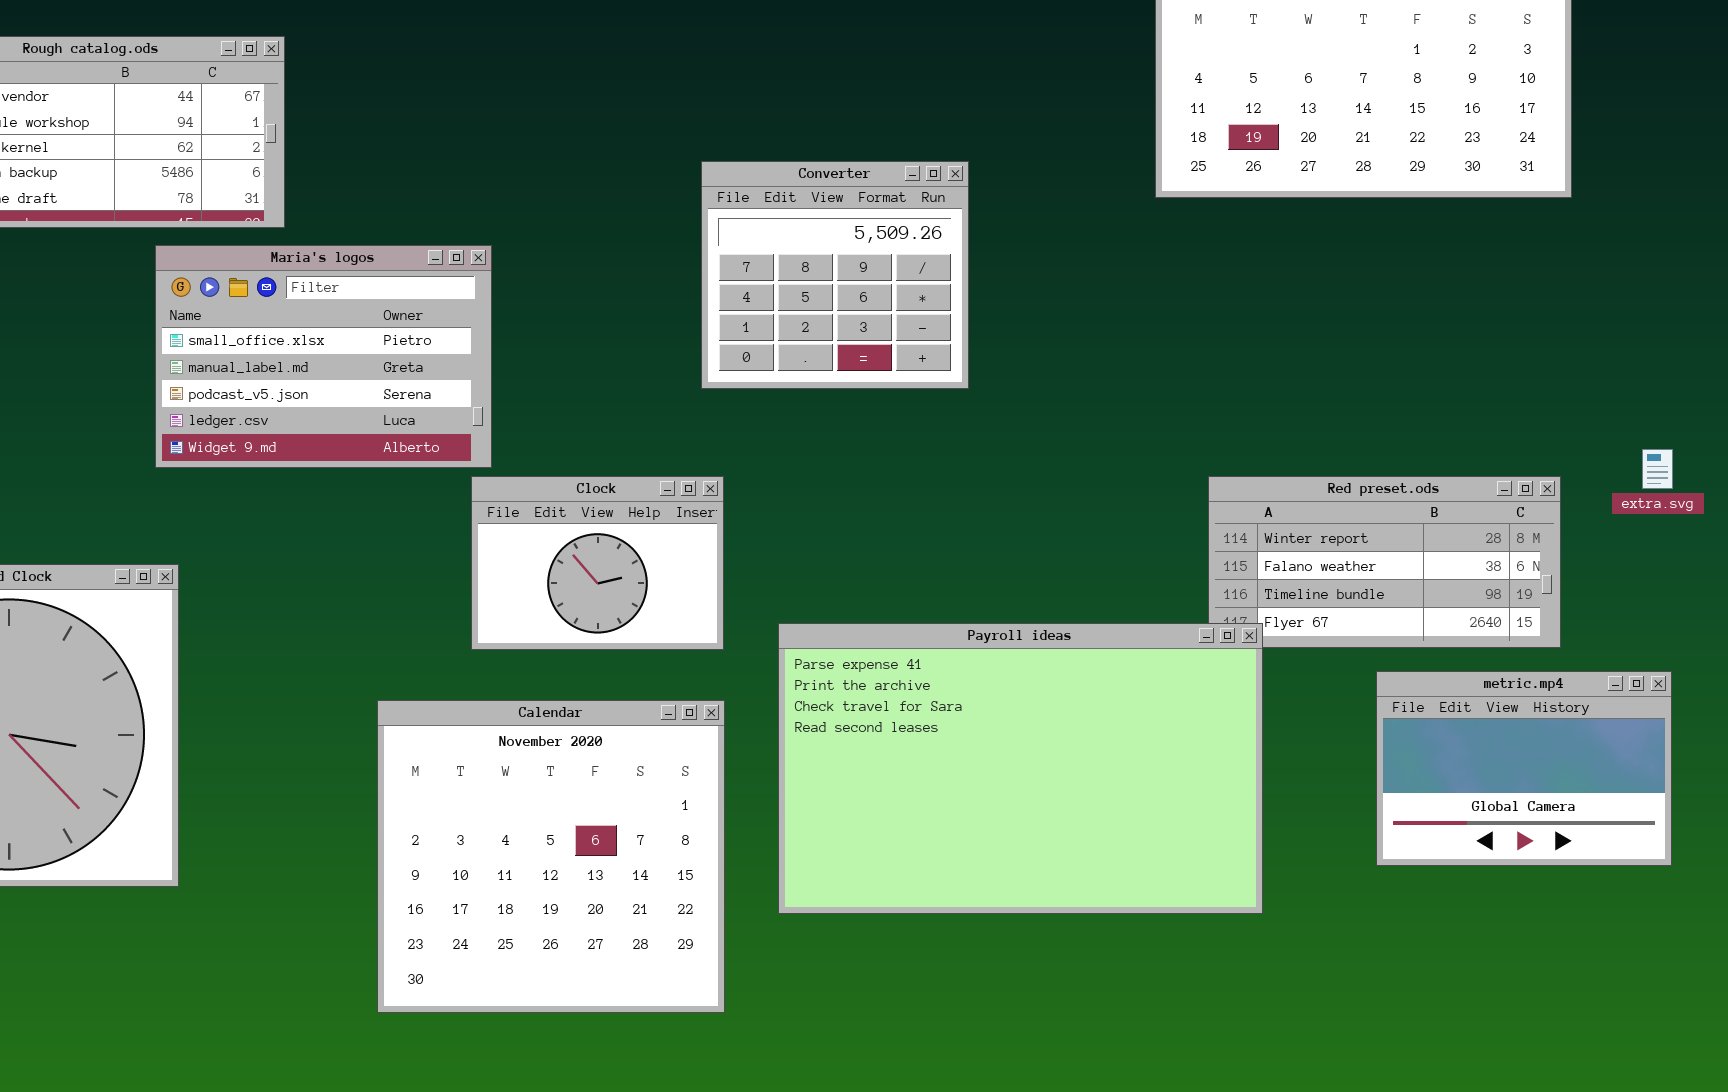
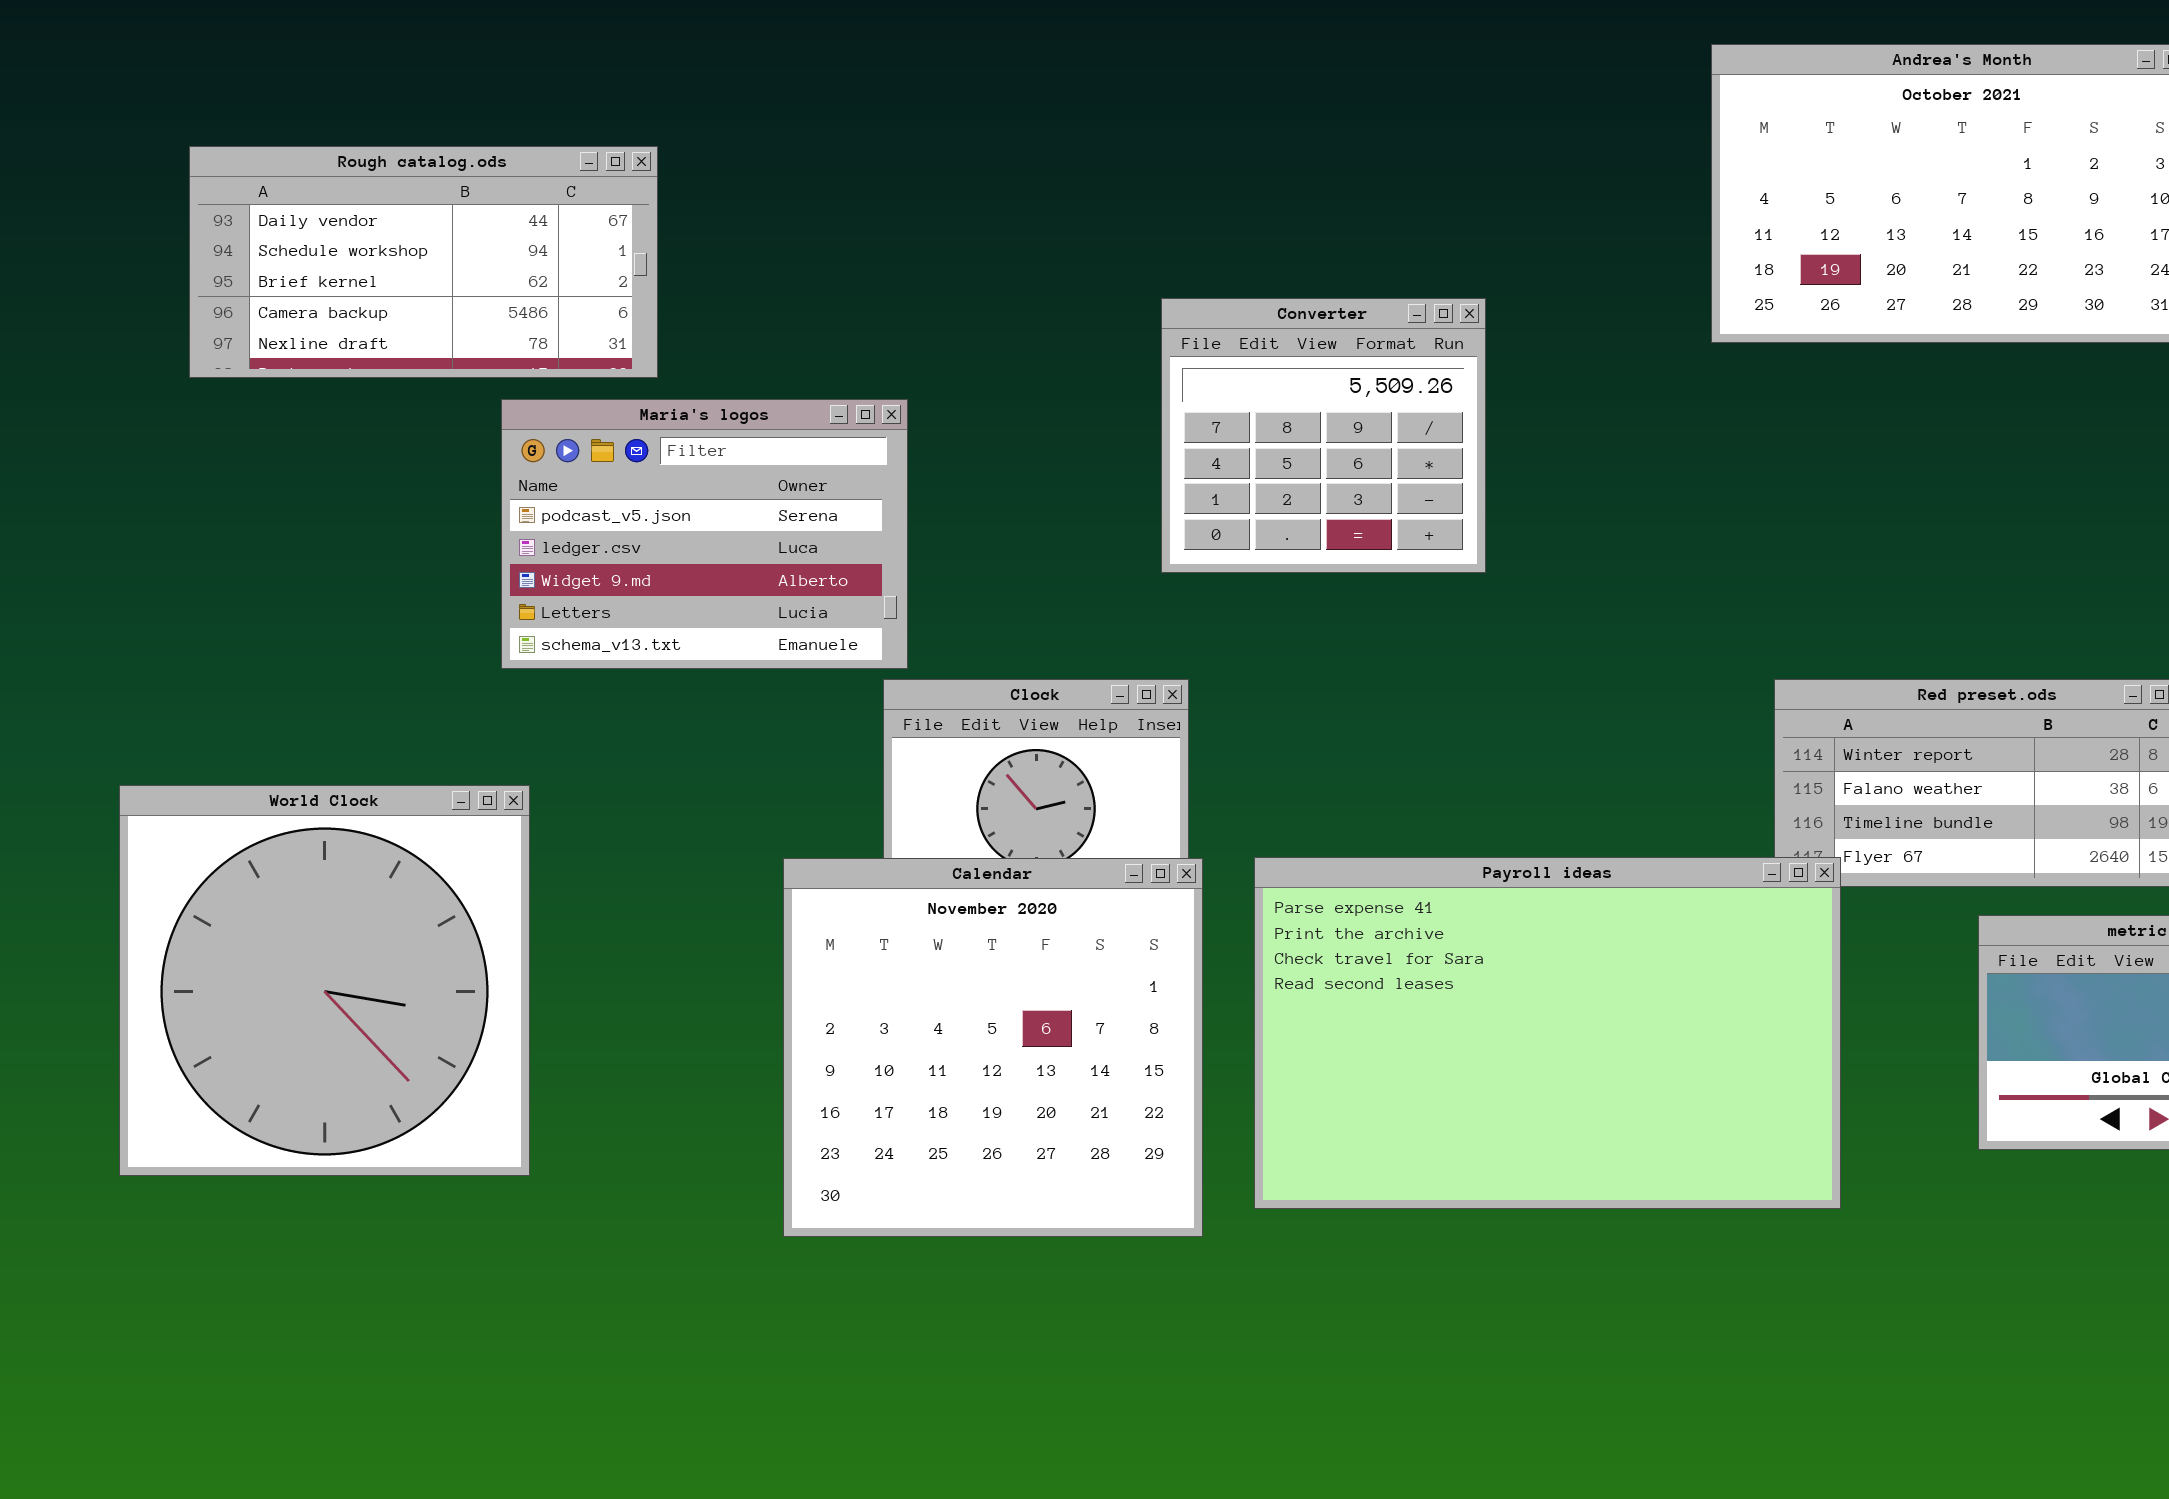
Maria's logos: [155,245,492,468] -> [501,399,908,669], scrolled down 2 rows
Calendar: [377,700,725,1013] -> [783,858,1203,1237], moved

